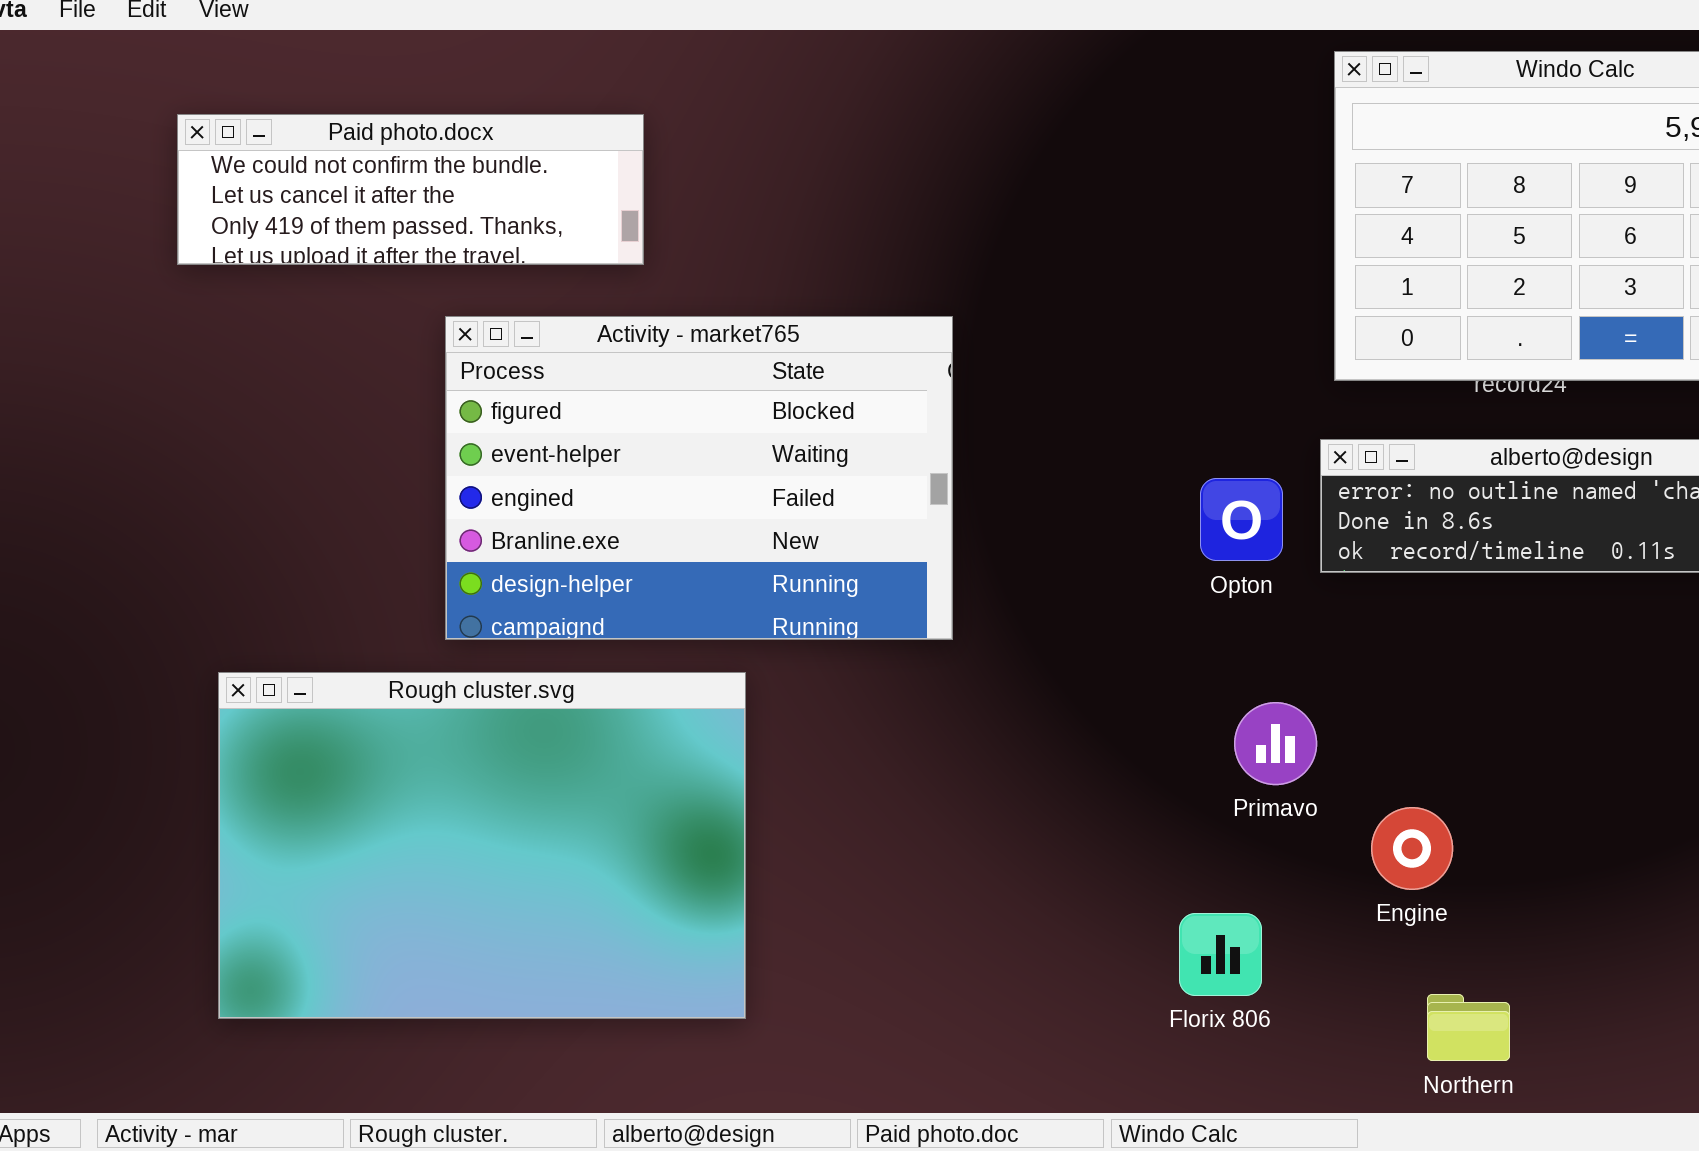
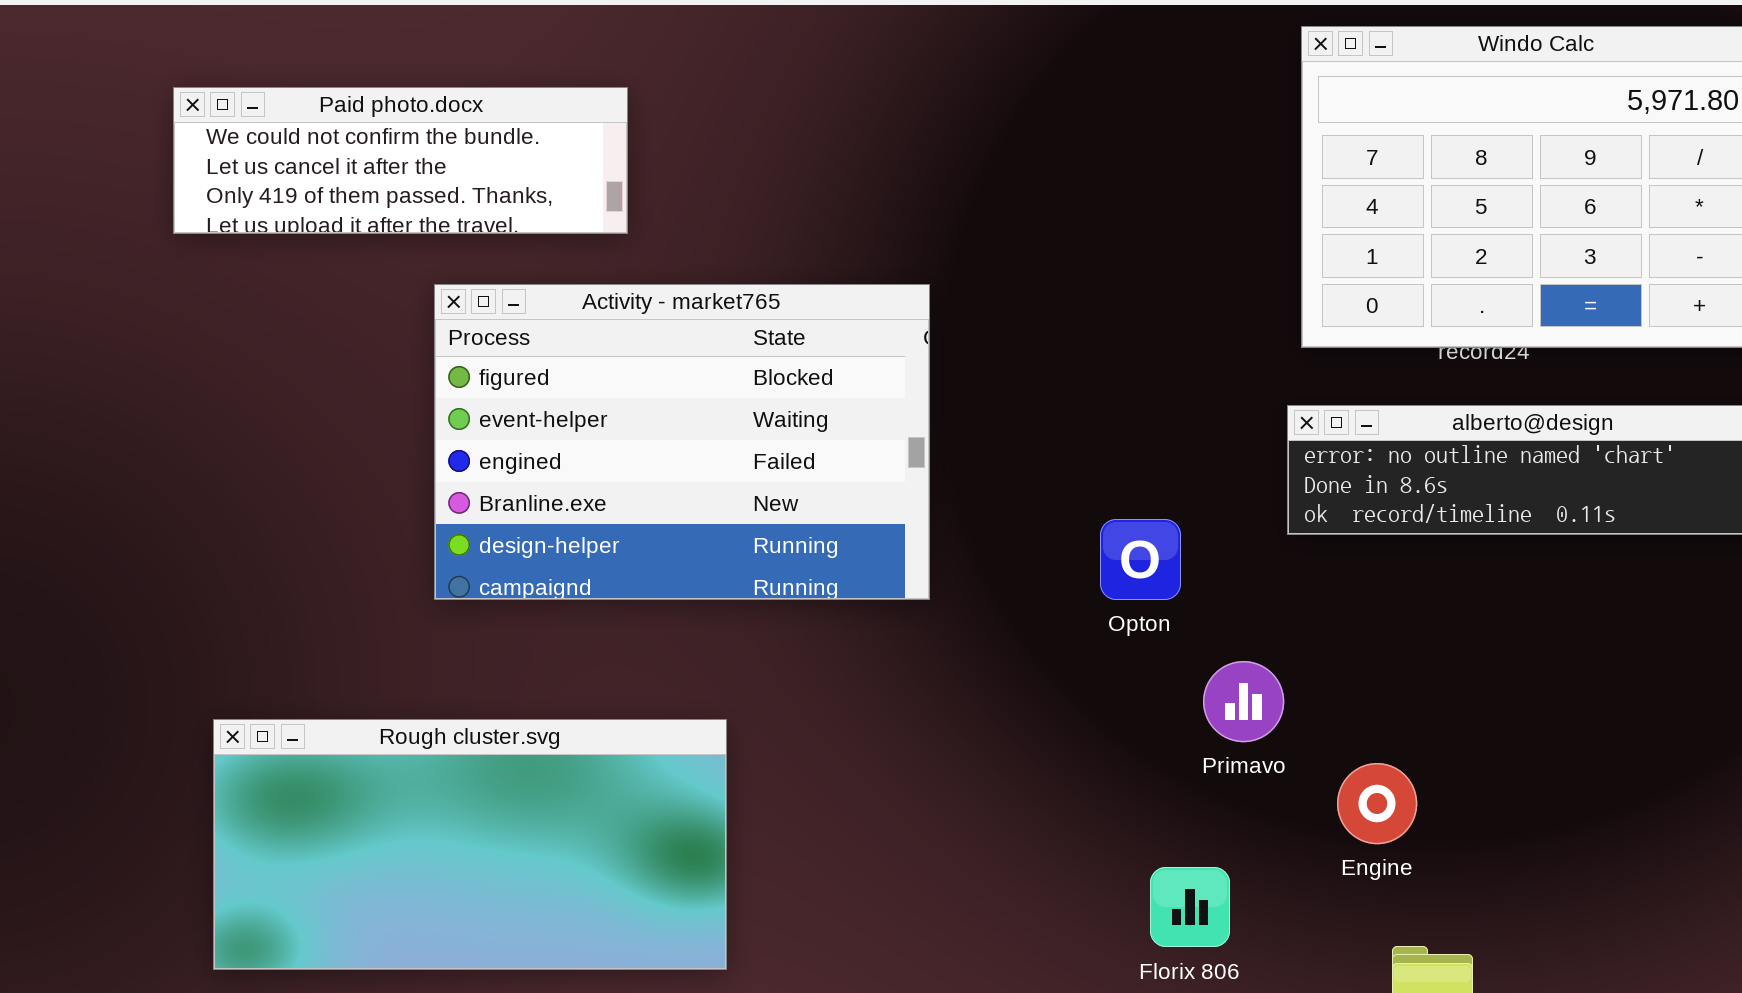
Opton: [1200,478,1283,561] -> [1100,519,1181,600], moved
Rough cluster.svg: [218,672,746,1019] -> [213,719,727,970], resized

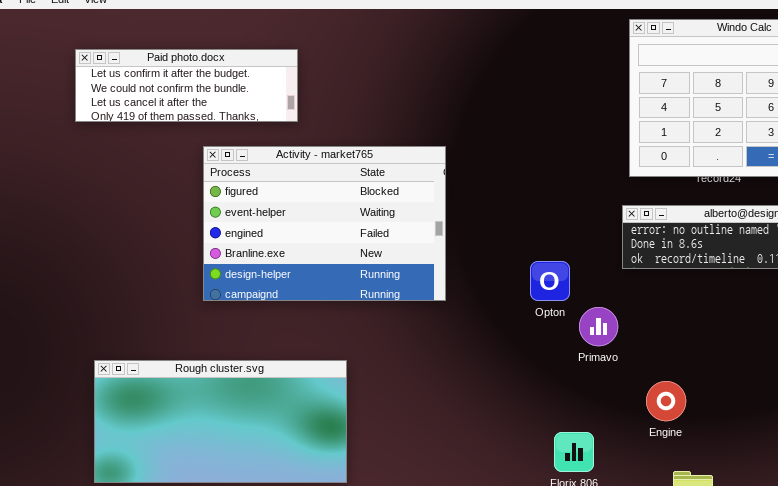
Paid photo.docx: [173,87,628,234] -> [75,49,298,122], scrolled up 1 row
Primavo: [1203,661,1284,742] -> [579,307,618,346], moved

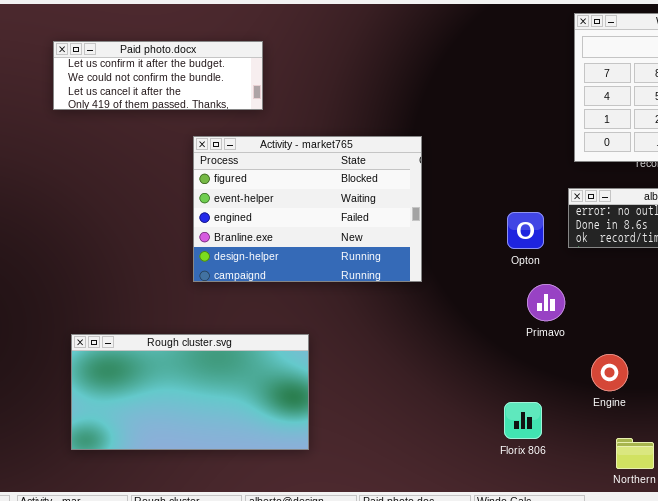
Activity - market765: [203,146,446,301] -> [193,136,422,282], moved
Opton: [530,261,570,301] -> [507,212,544,249], moved

